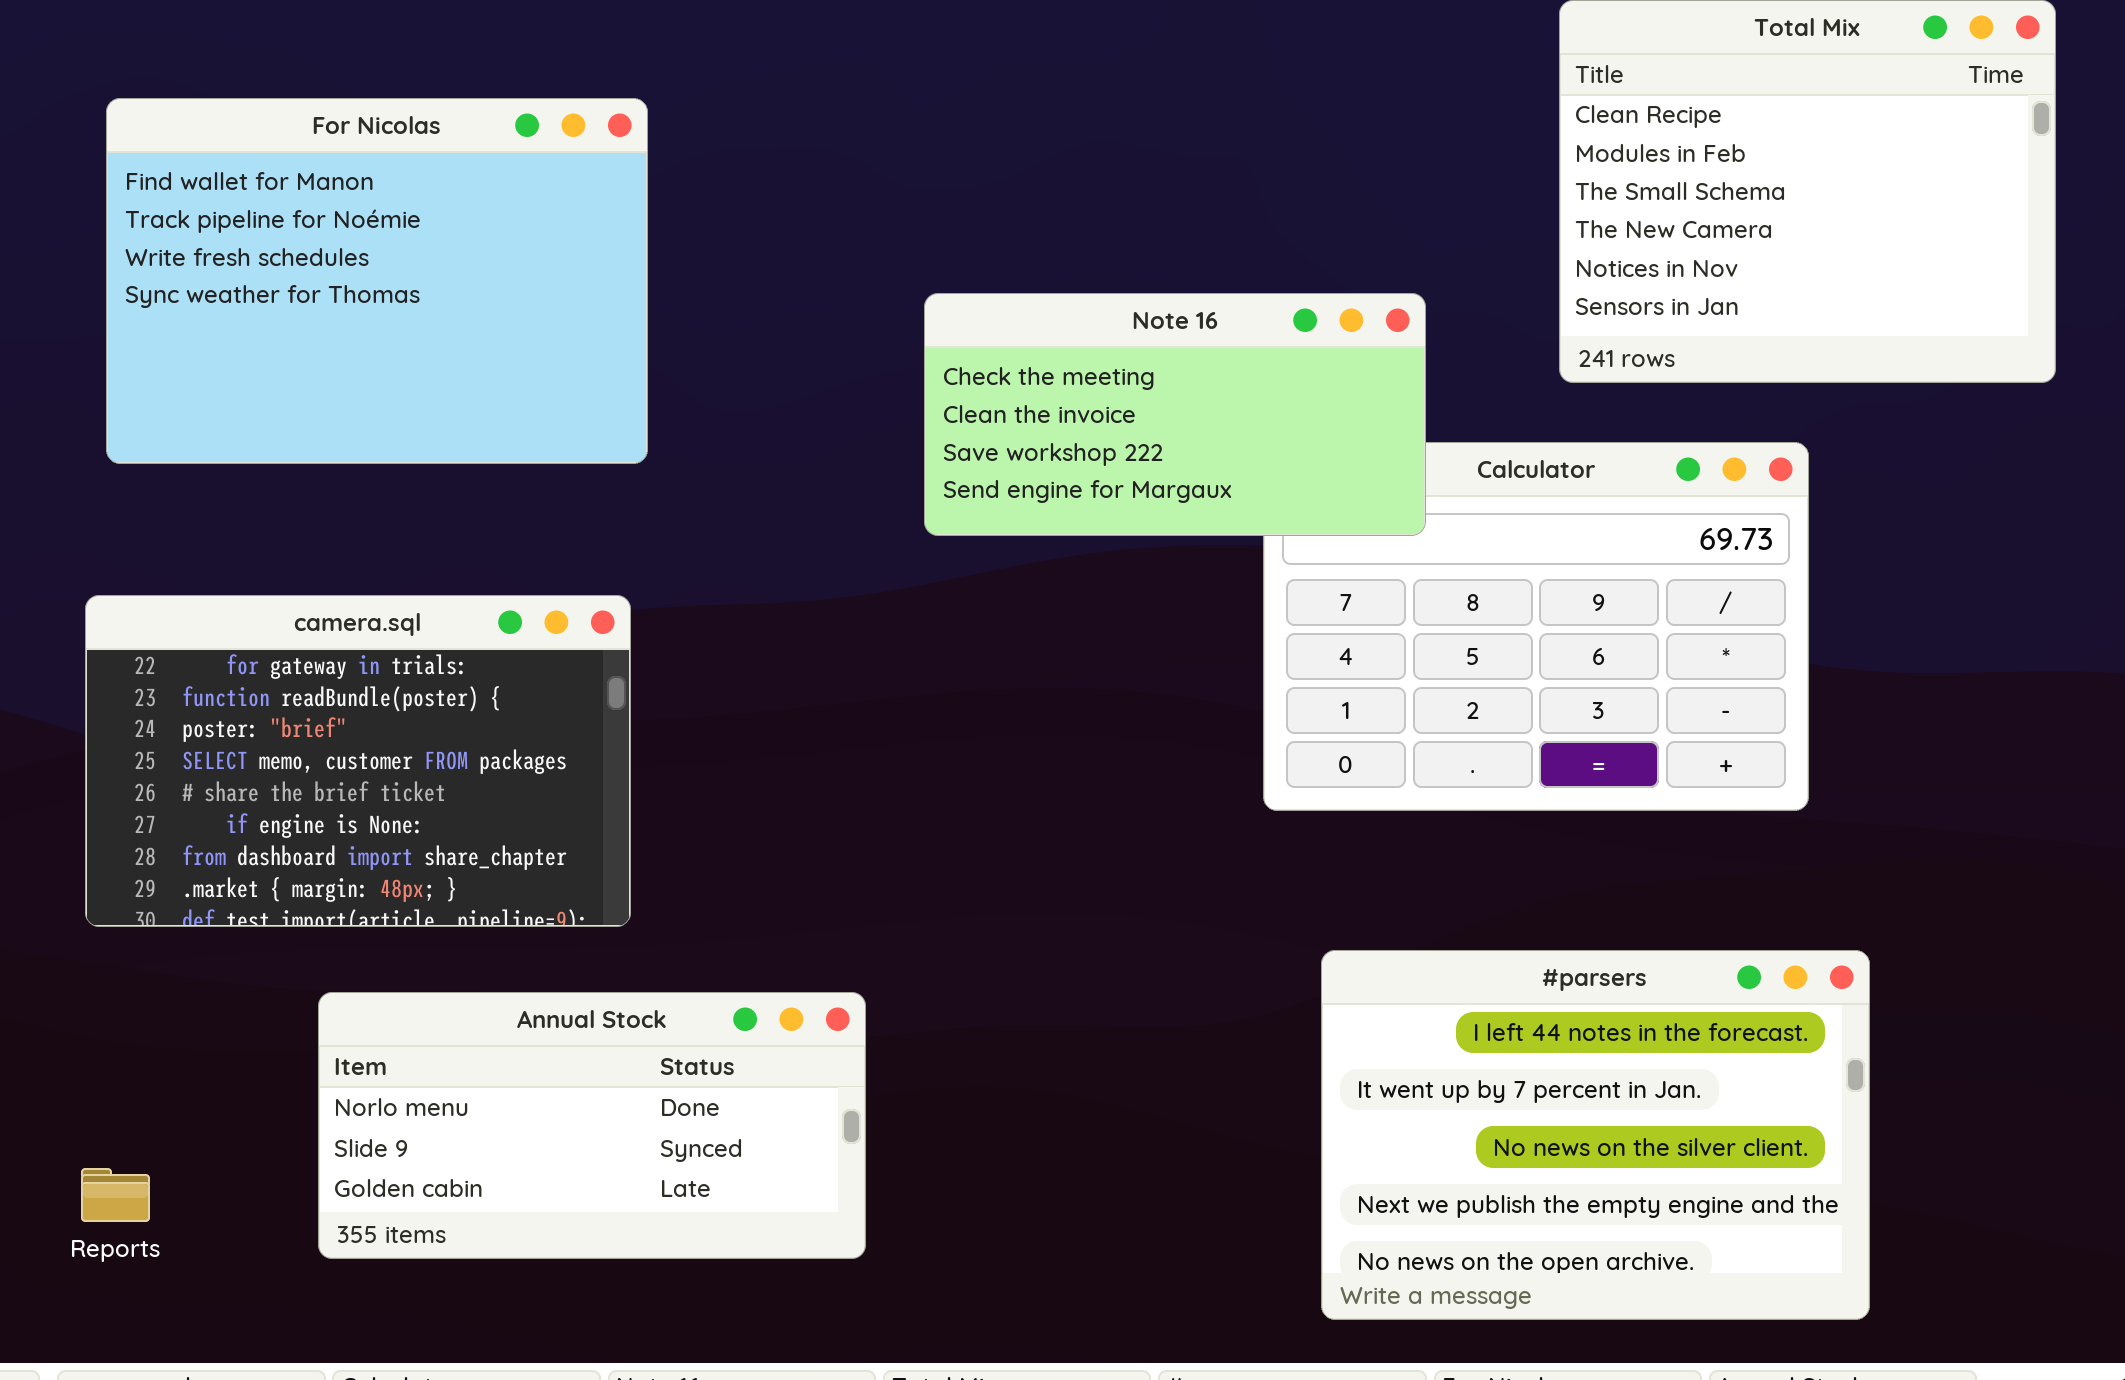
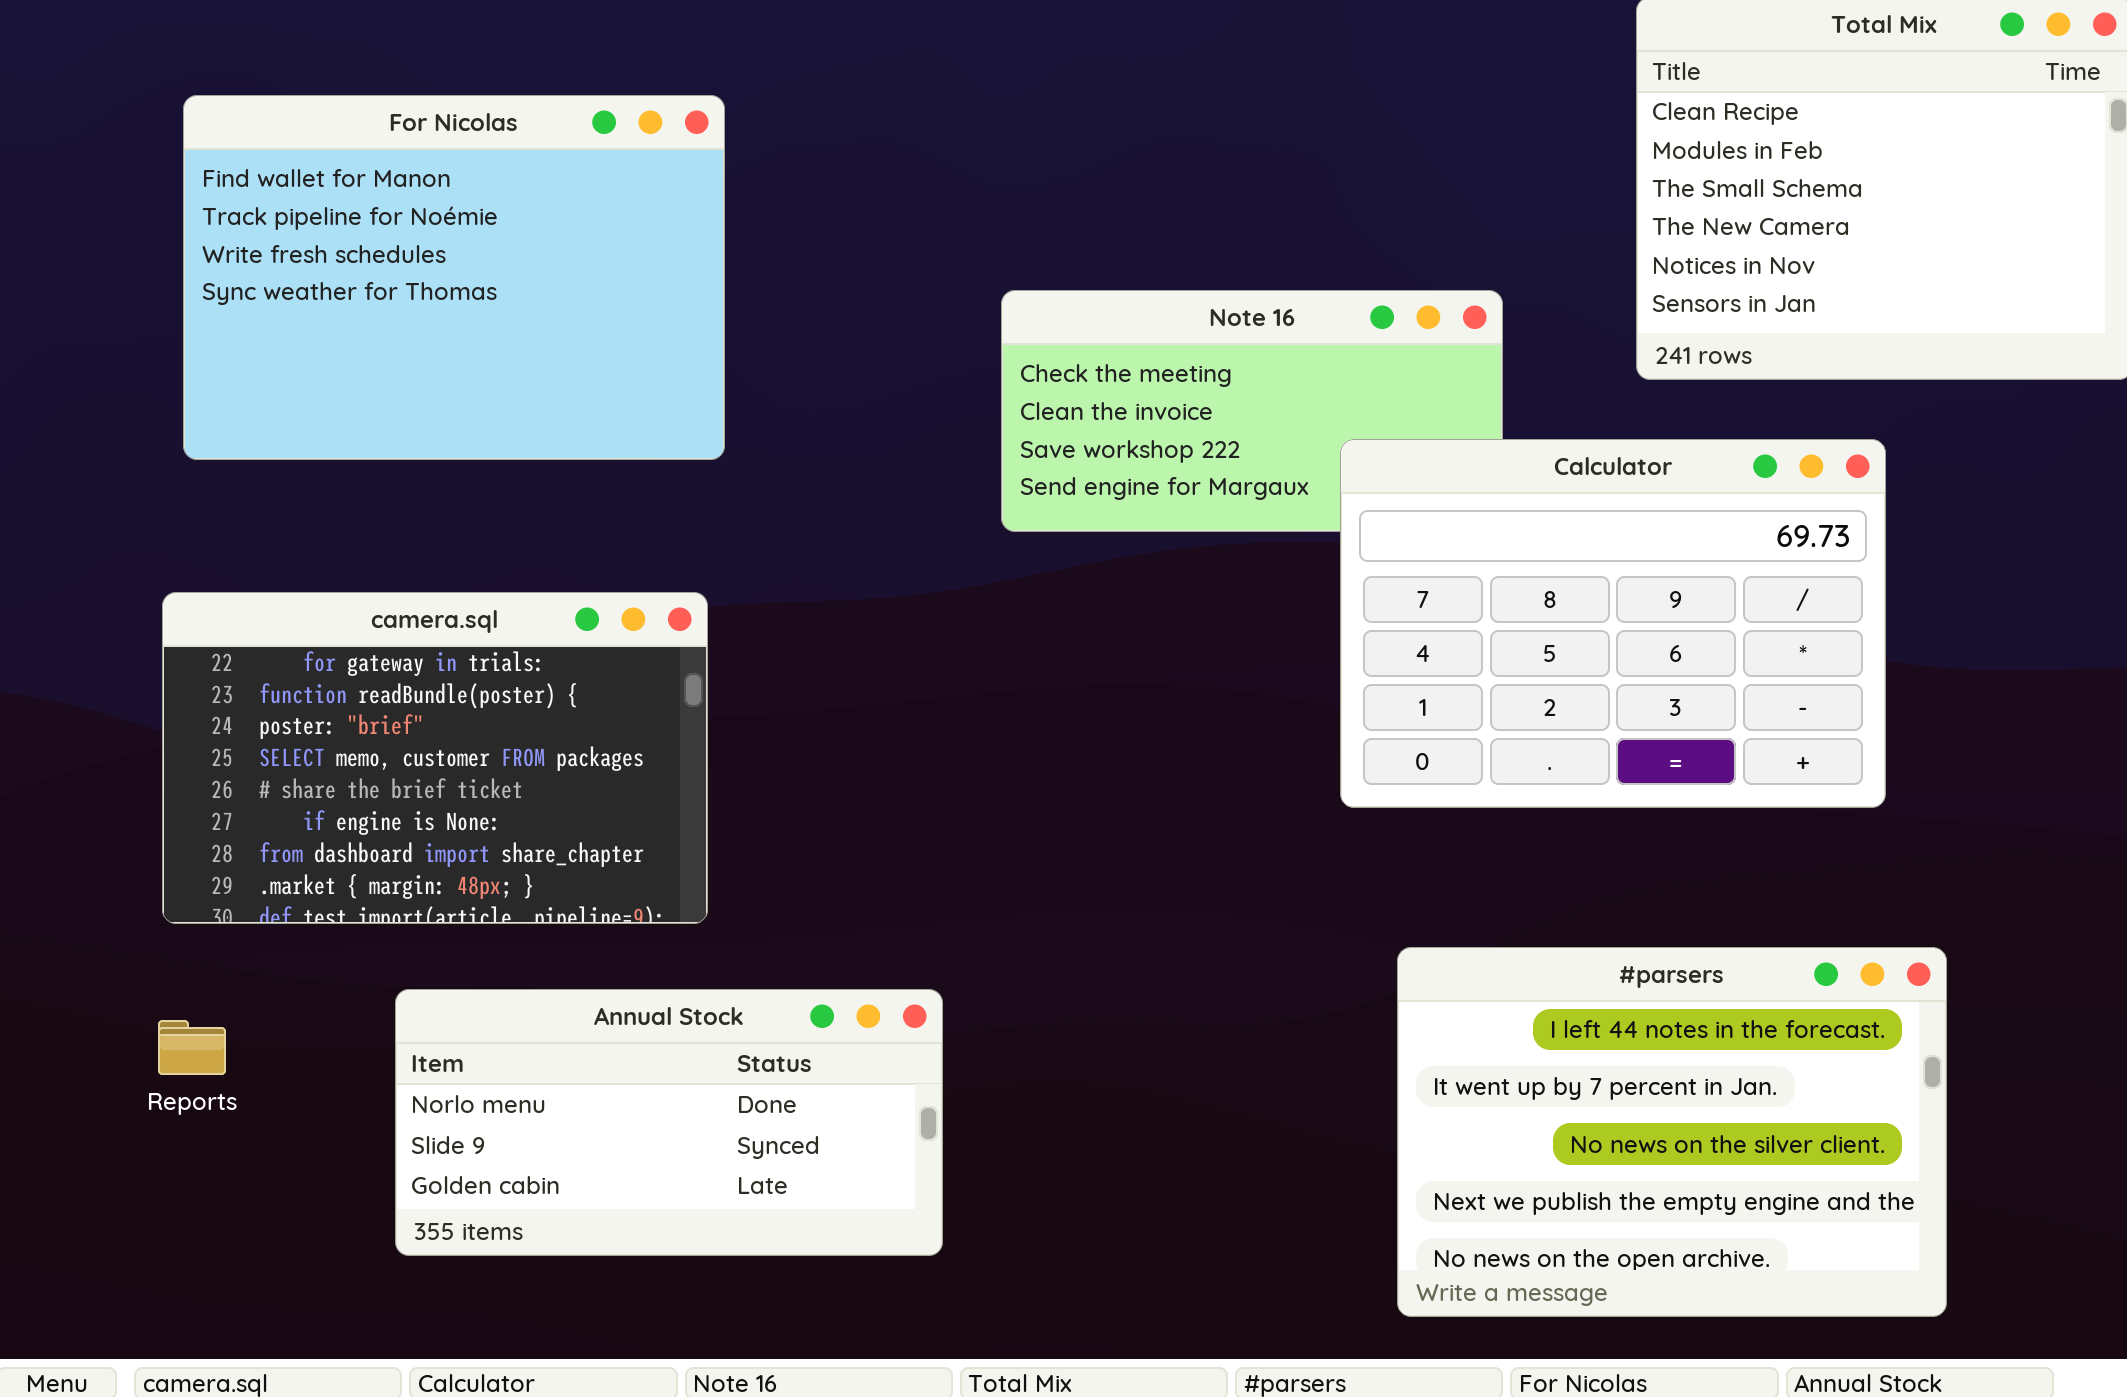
Calculator: [1263,442,1809,811] -> [1340,439,1886,808], raised
Reports: [81,1168,150,1222] -> [158,1020,226,1075], moved

